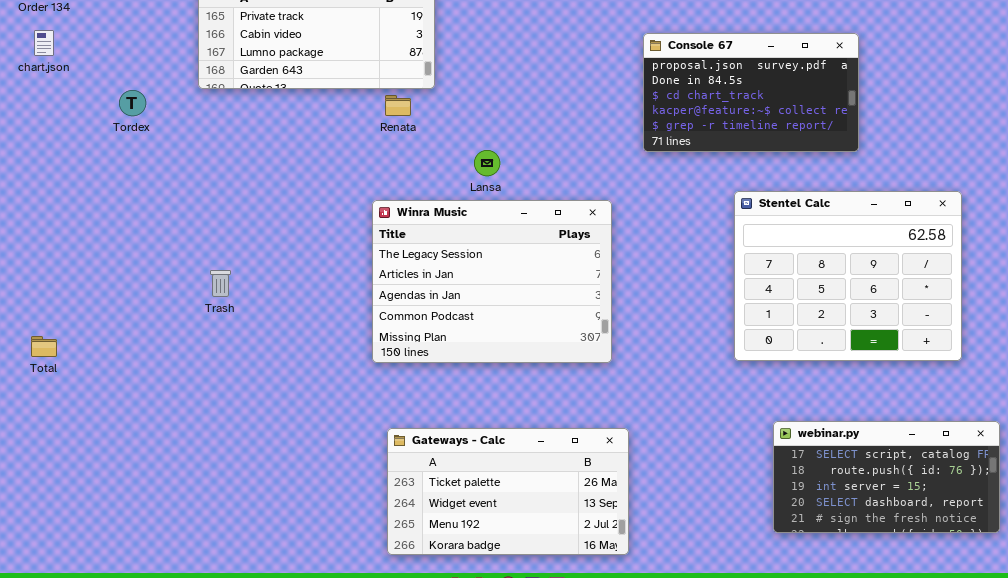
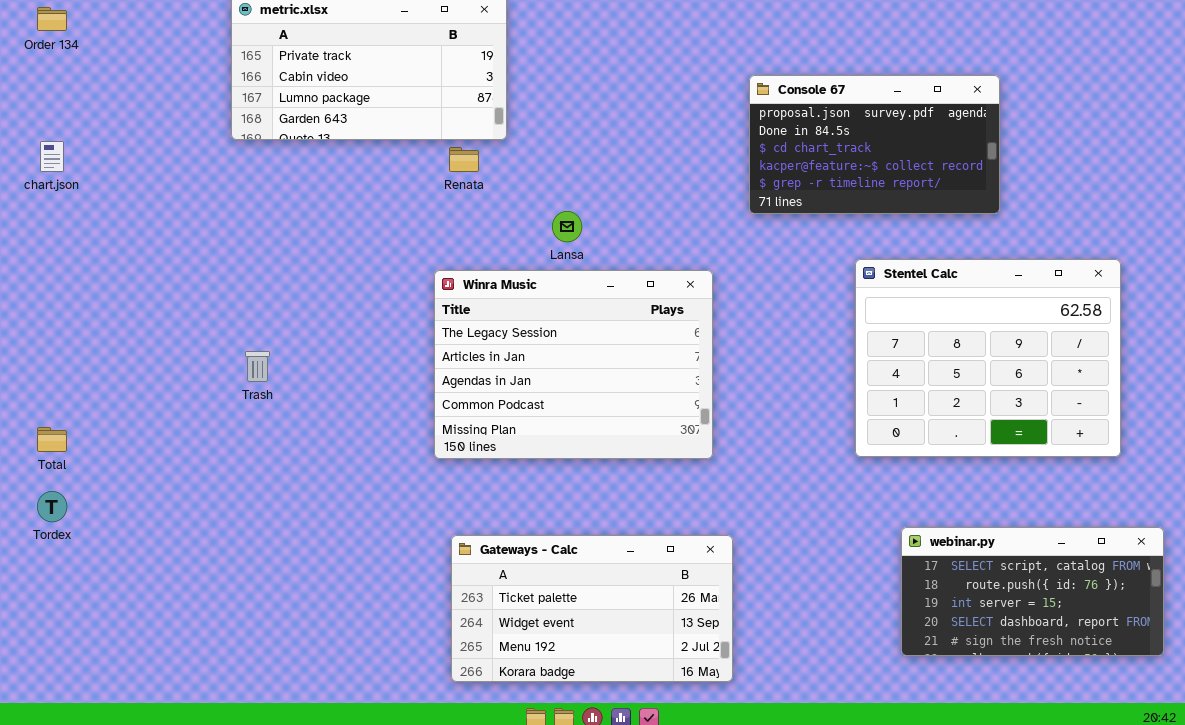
chart.json: [34,30,54,56] -> [40,141,64,172], moved
Tordex: [119,90,146,116] -> [37,491,67,522], moved

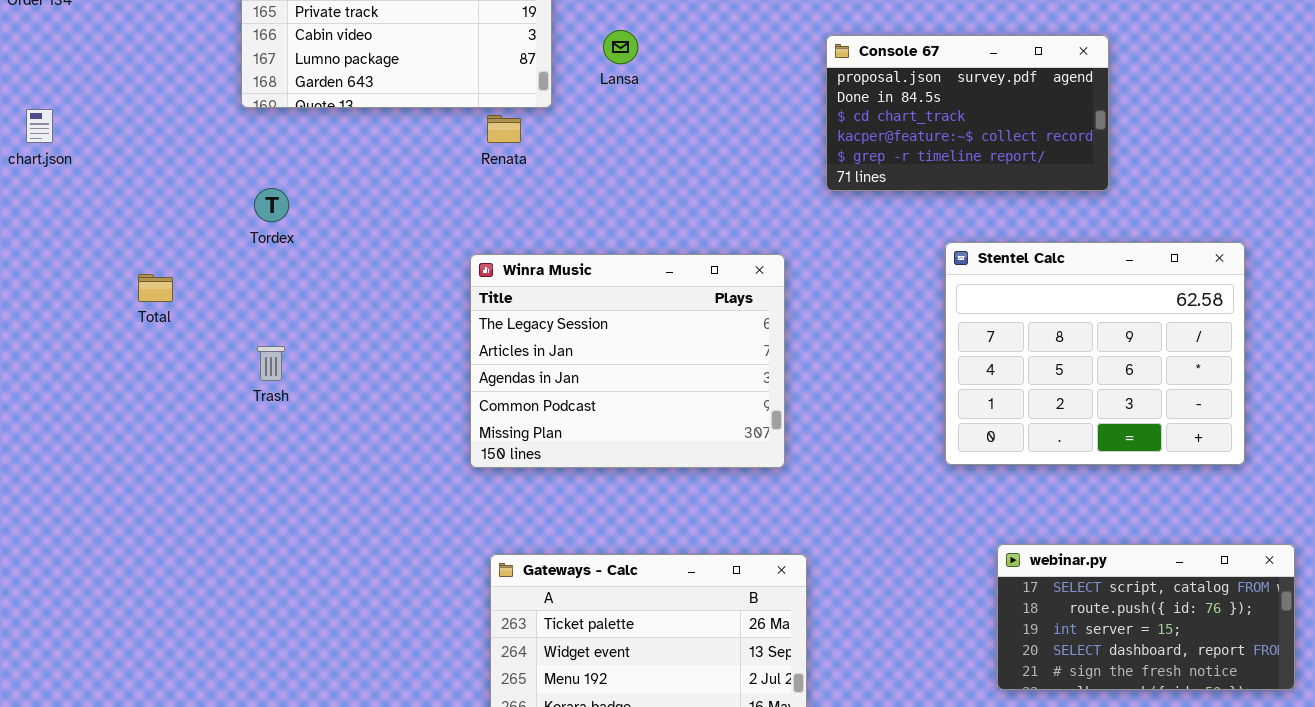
Lansa: [552,211,582,242] -> [603,30,638,64], moved
Total: [37,427,67,452] -> [138,274,173,302], moved
Tordex: [37,491,67,522] -> [254,188,289,222], moved

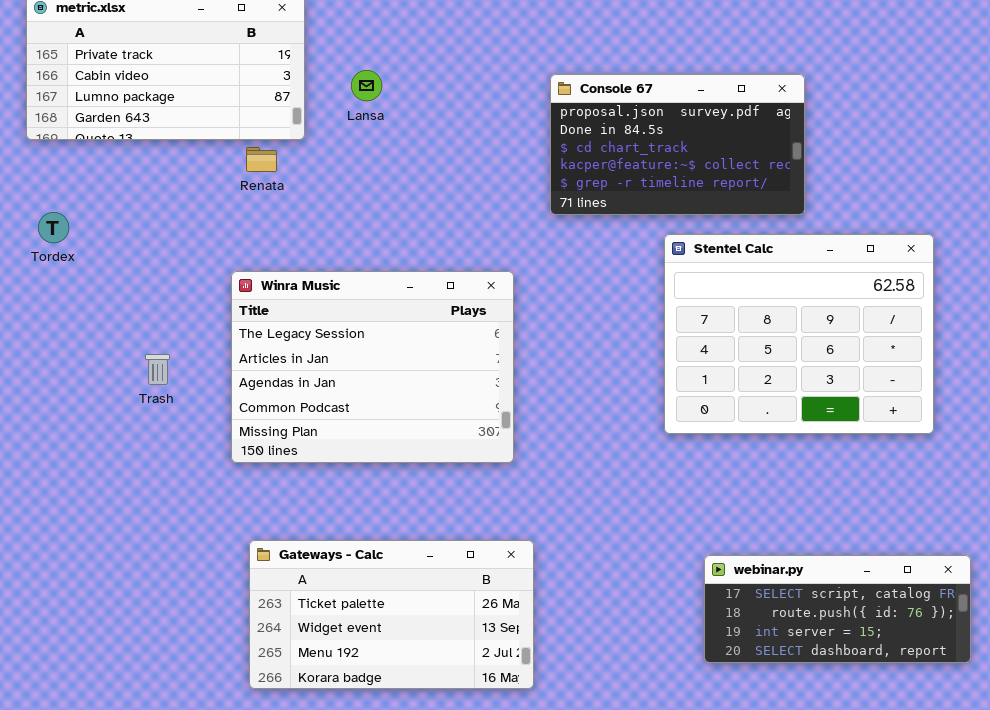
Stentel Calc: [945,242,1245,465] -> [664,234,934,434], moved
Trash: [257,346,285,381] -> [145,354,170,385], moved
webinar.py: [997,544,1295,690] -> [704,555,971,663], resized

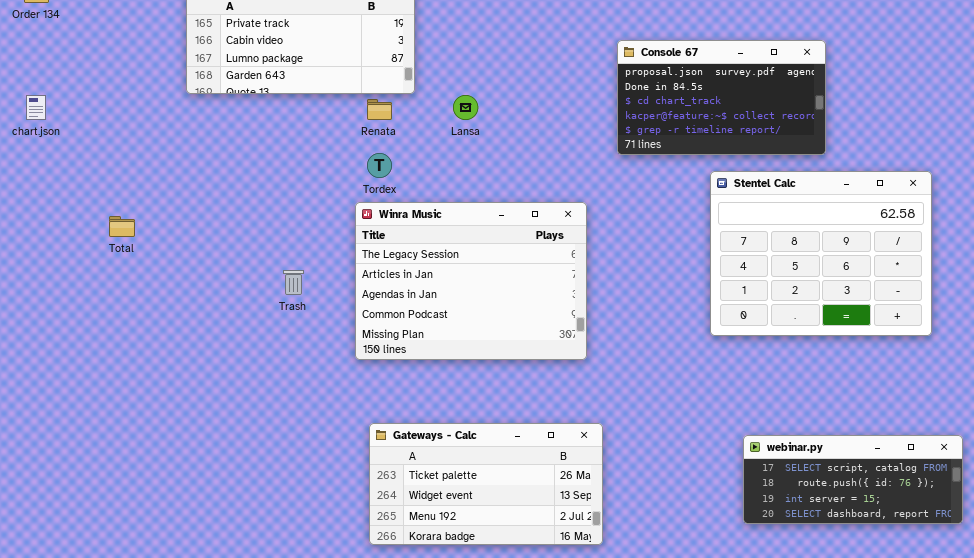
Lansa: [351,70,382,101] -> [453,95,478,120], moved
Tordex: [38,212,69,243] -> [367,153,392,178], moved

